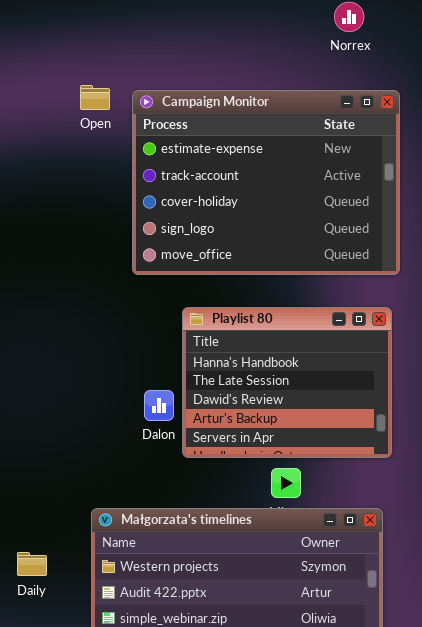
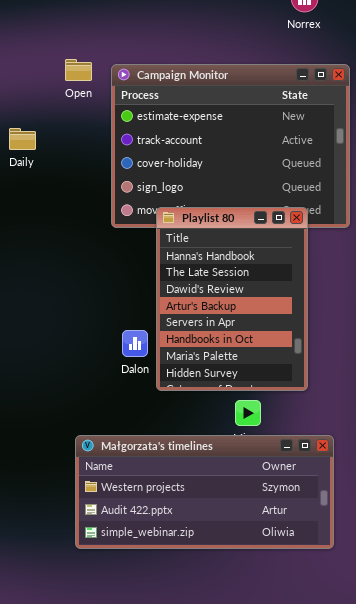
Playlist 80: [182,307,392,458] -> [156,207,308,391], resized
Daily: [17,552,47,576] -> [9,128,36,150], moved

